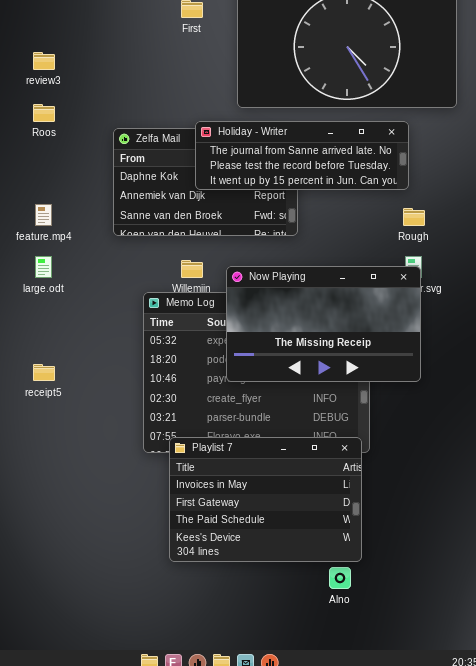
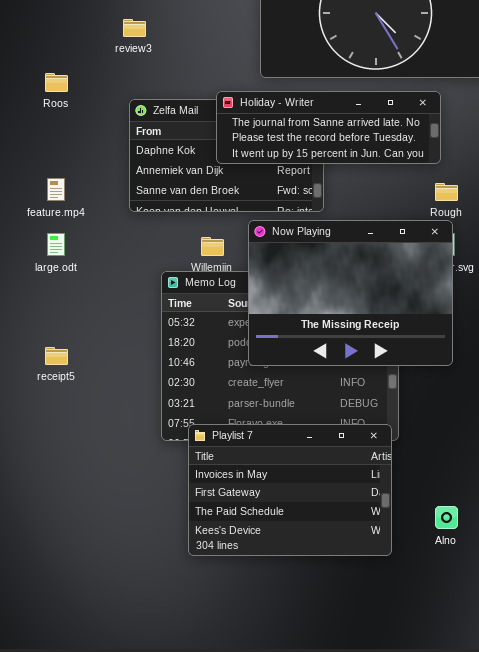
review3: [33,52,55,70] -> [123,19,146,37], moved
Now Playing: [226,266,421,382] -> [248,220,453,366], resized
Alno: [329,567,351,589] -> [435,506,458,529], moved

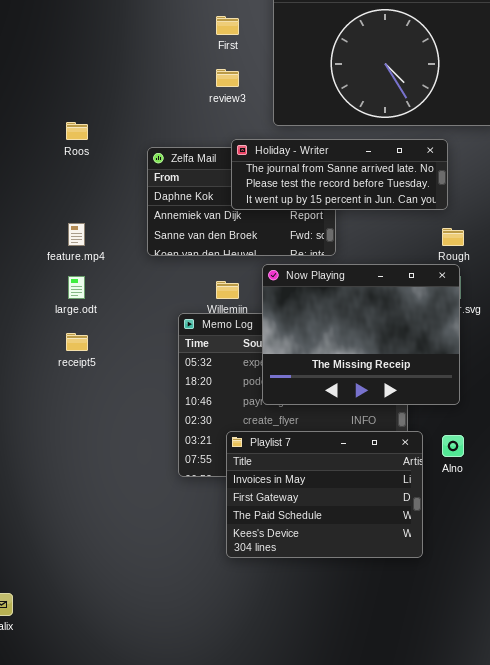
review3: [123,19,146,37] -> [216,69,239,87], moved
receipt5: [45,347,68,365] -> [66,333,88,351], moved
Playlist 7: [188,424,392,556] -> [226,431,423,558], moved
Alno: [435,506,458,529] -> [442,435,464,457], moved

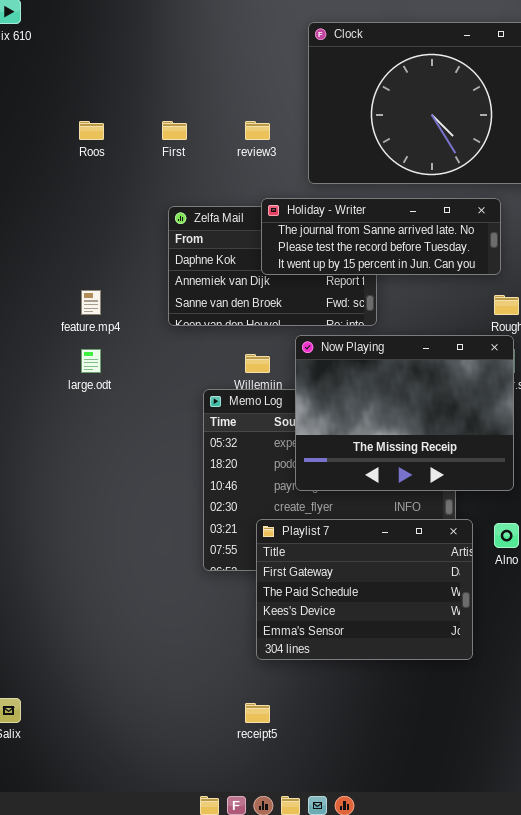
First: [216,16,239,35] -> [162,121,187,140], moved
Roos: [66,122,88,140] -> [79,121,104,140], moved
receipt5: [66,333,88,351] -> [245,703,270,723], moved
Playlist 7: [226,431,423,558] -> [256,519,473,660], scrolled down 1 row

